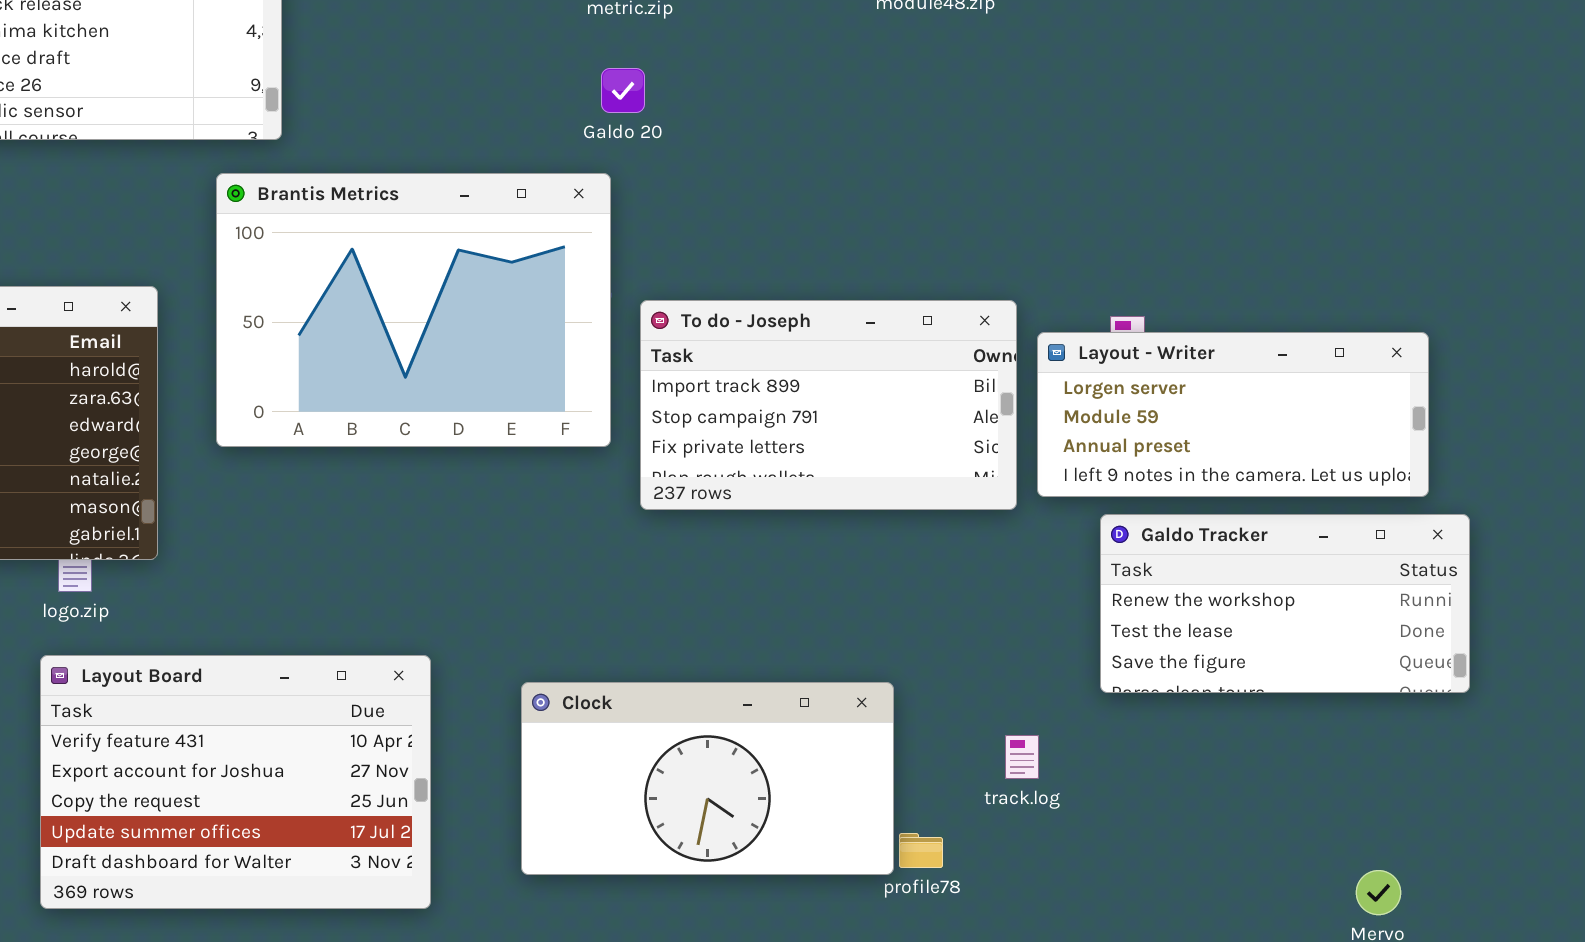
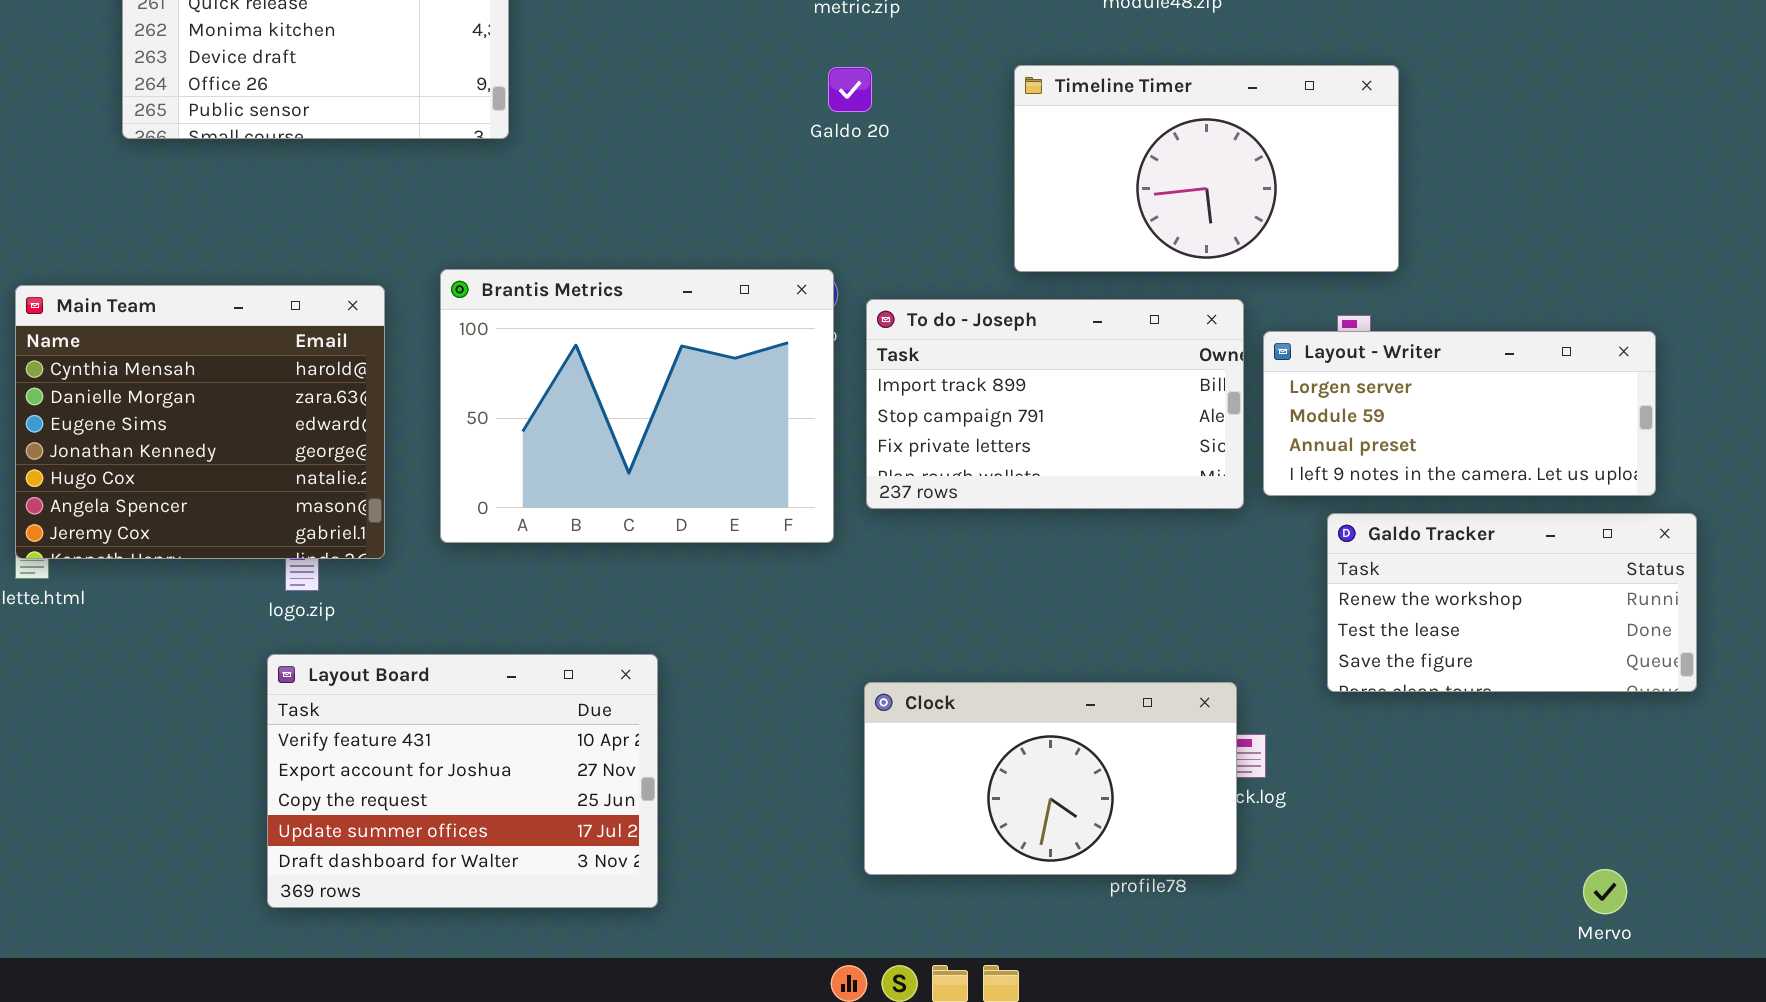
Timeline Timer: none -> [1014,65,1399,272], opened
Brantis Metrics: [216,173,611,447] -> [440,269,834,543], moved
Clock: [521,682,894,875] -> [864,682,1237,875], moved

